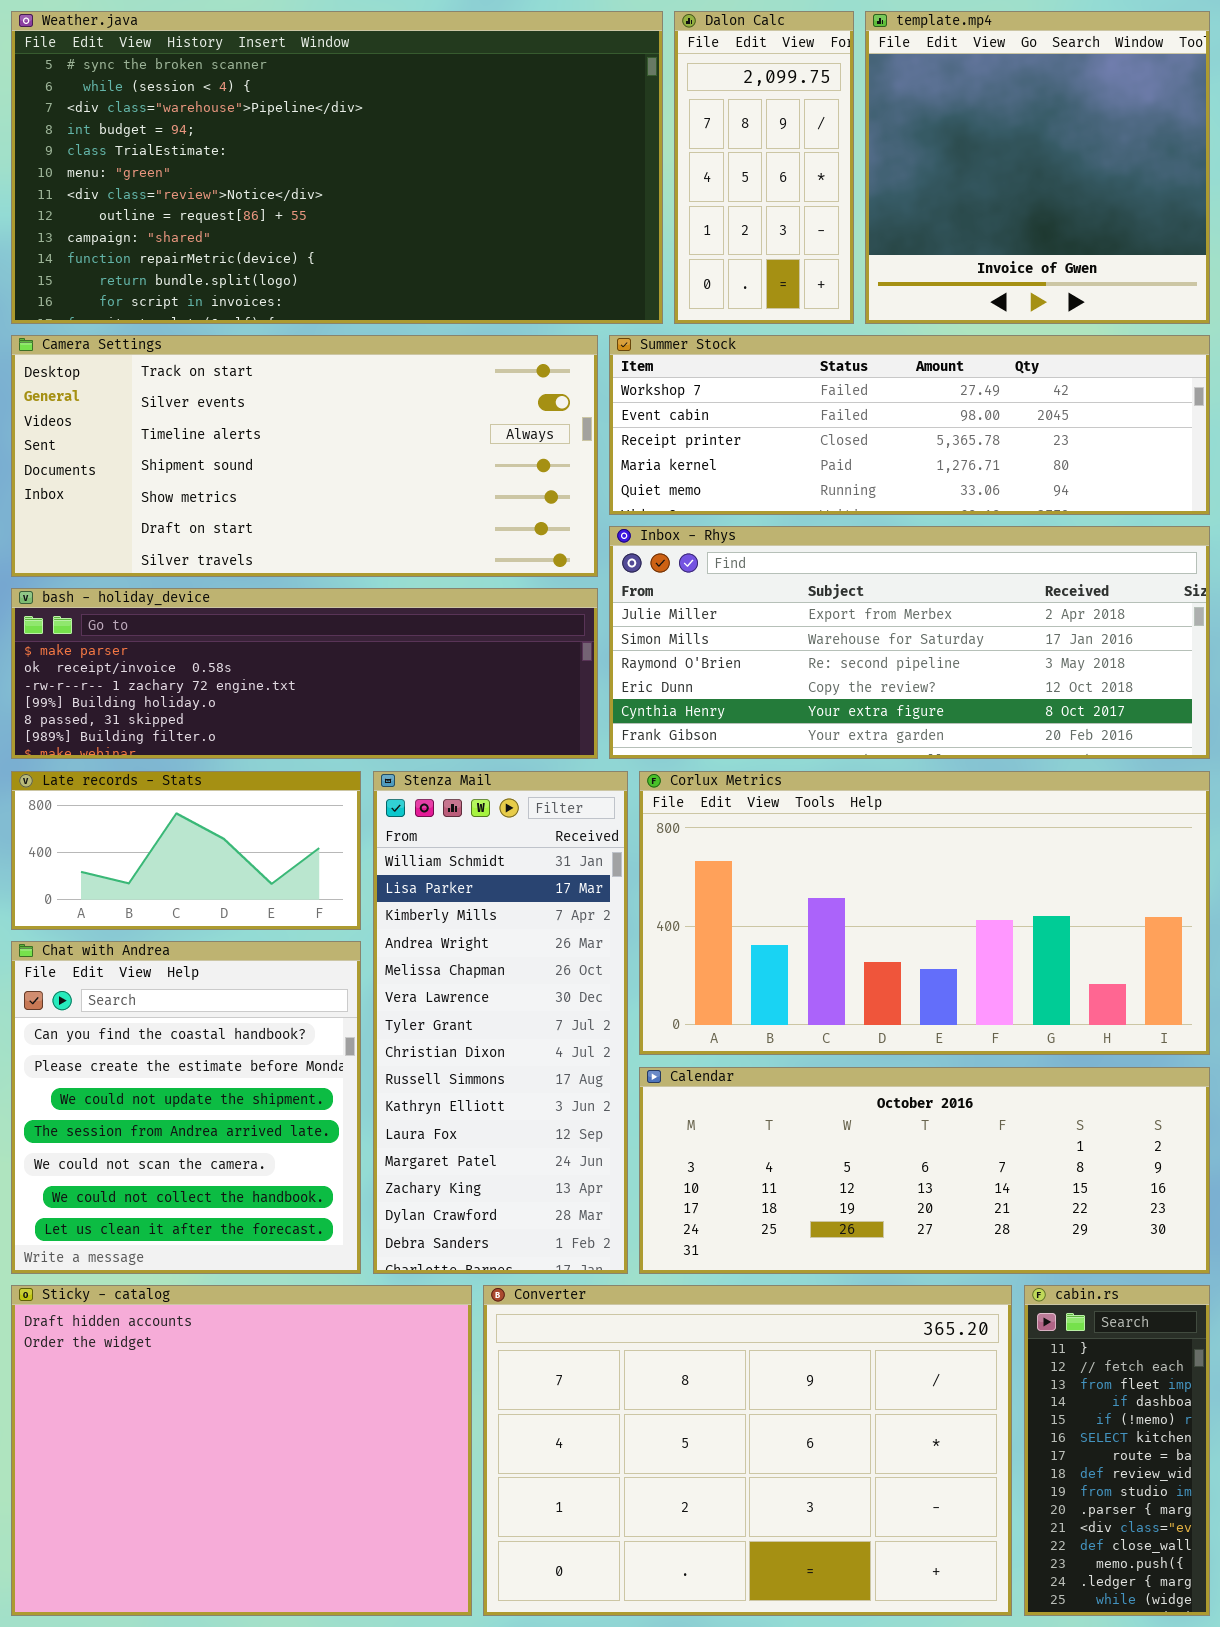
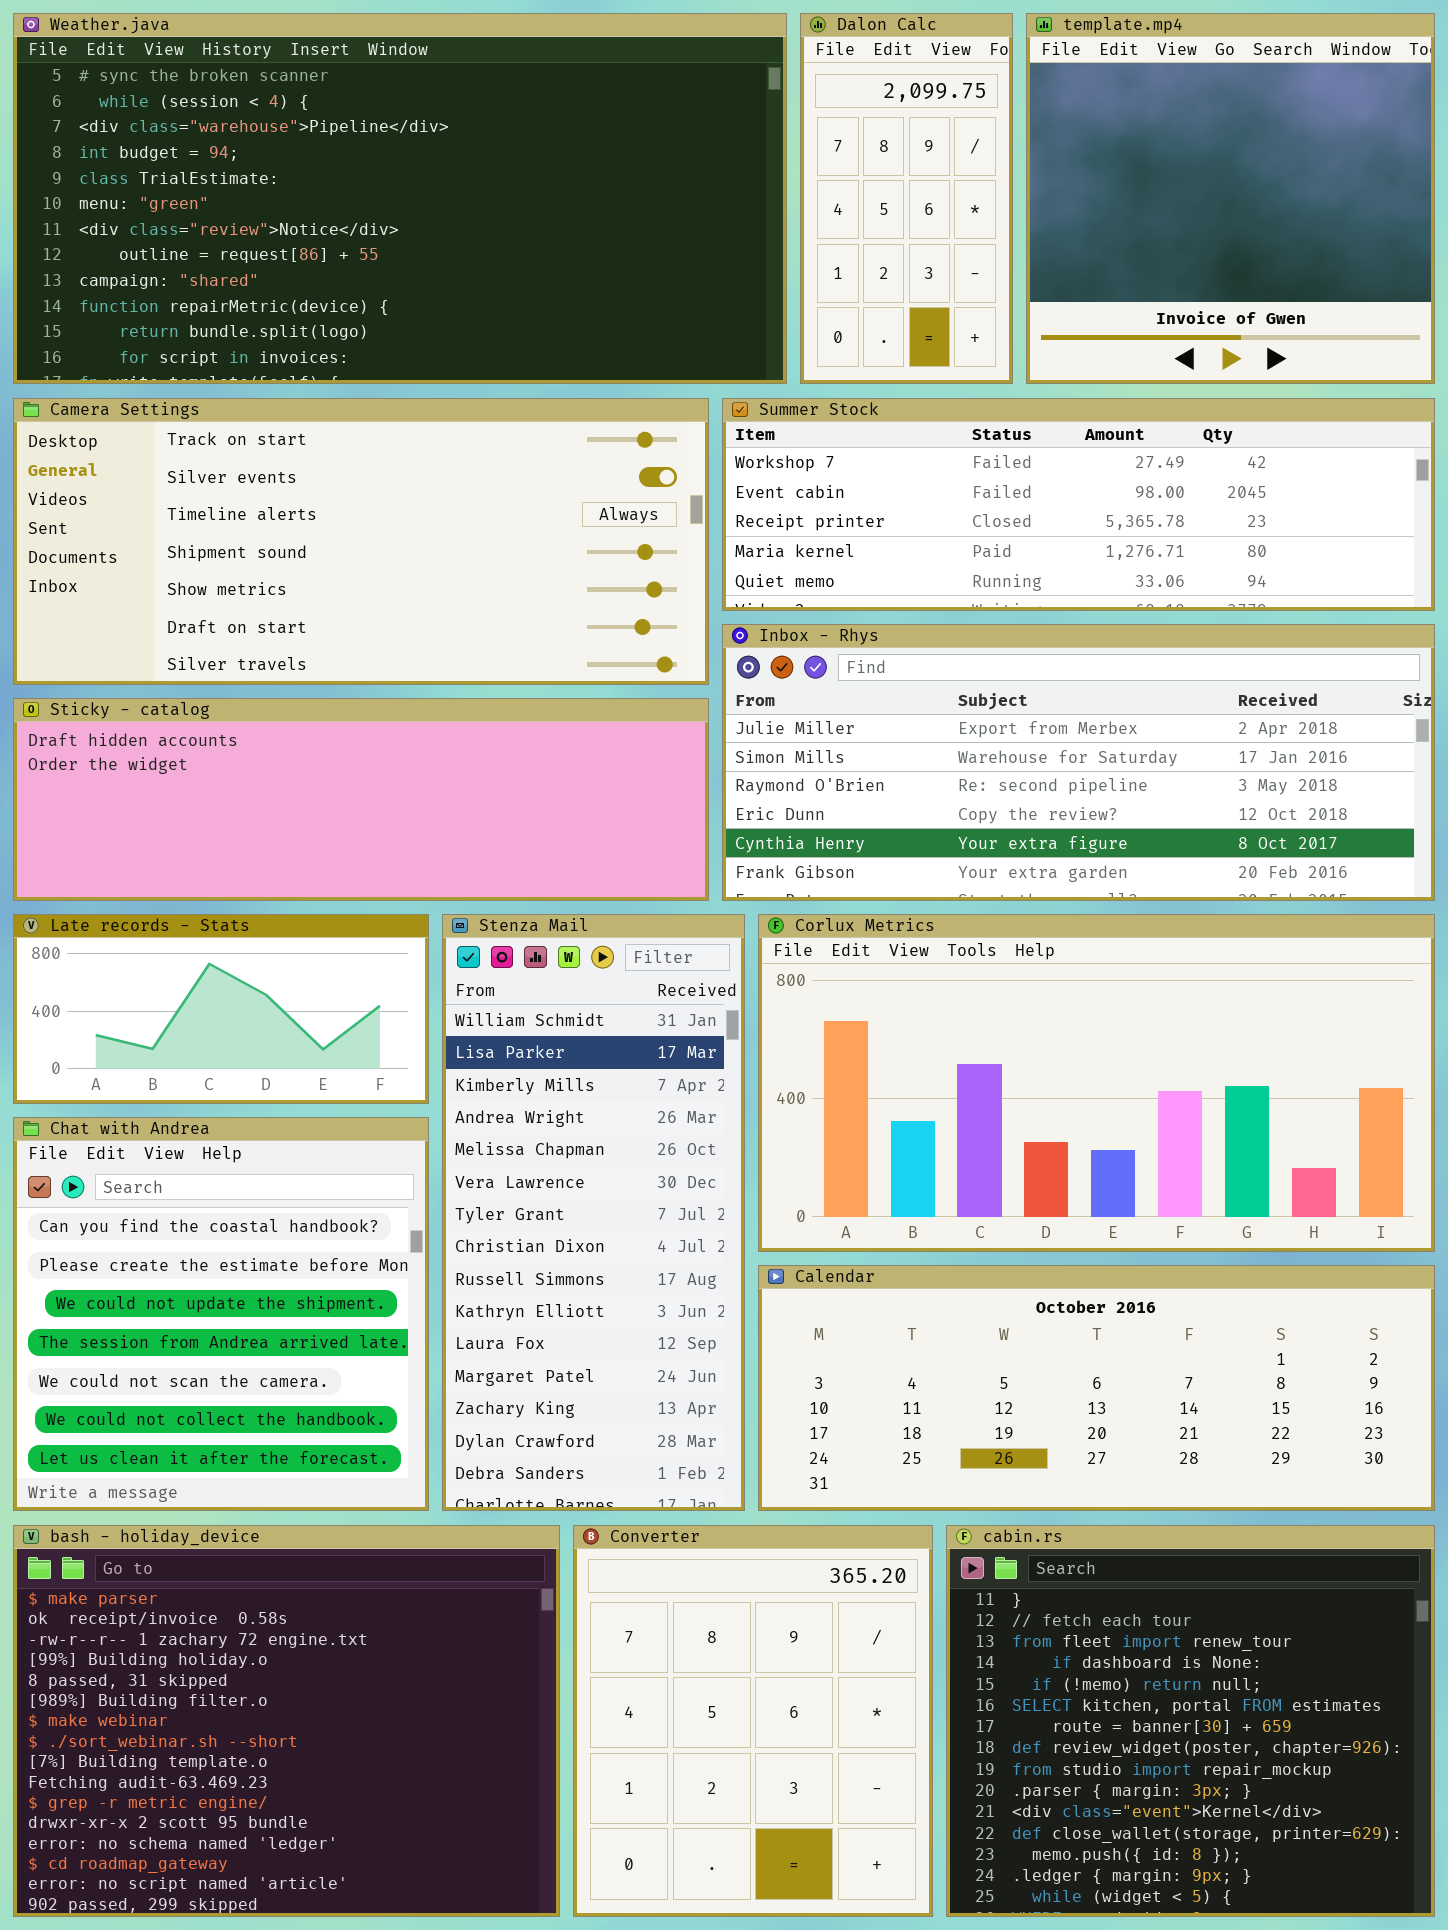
bash - holiday_device: [11,588,598,759] -> [13,1525,560,1917], moved, resized
Sticky - catalog: [11,1285,472,1616] -> [13,698,709,901], moved, resized
Converter: [483,1285,1012,1616] -> [573,1525,933,1917], resized
cabin.rs: [1024,1285,1210,1616] -> [946,1525,1435,1917], resized

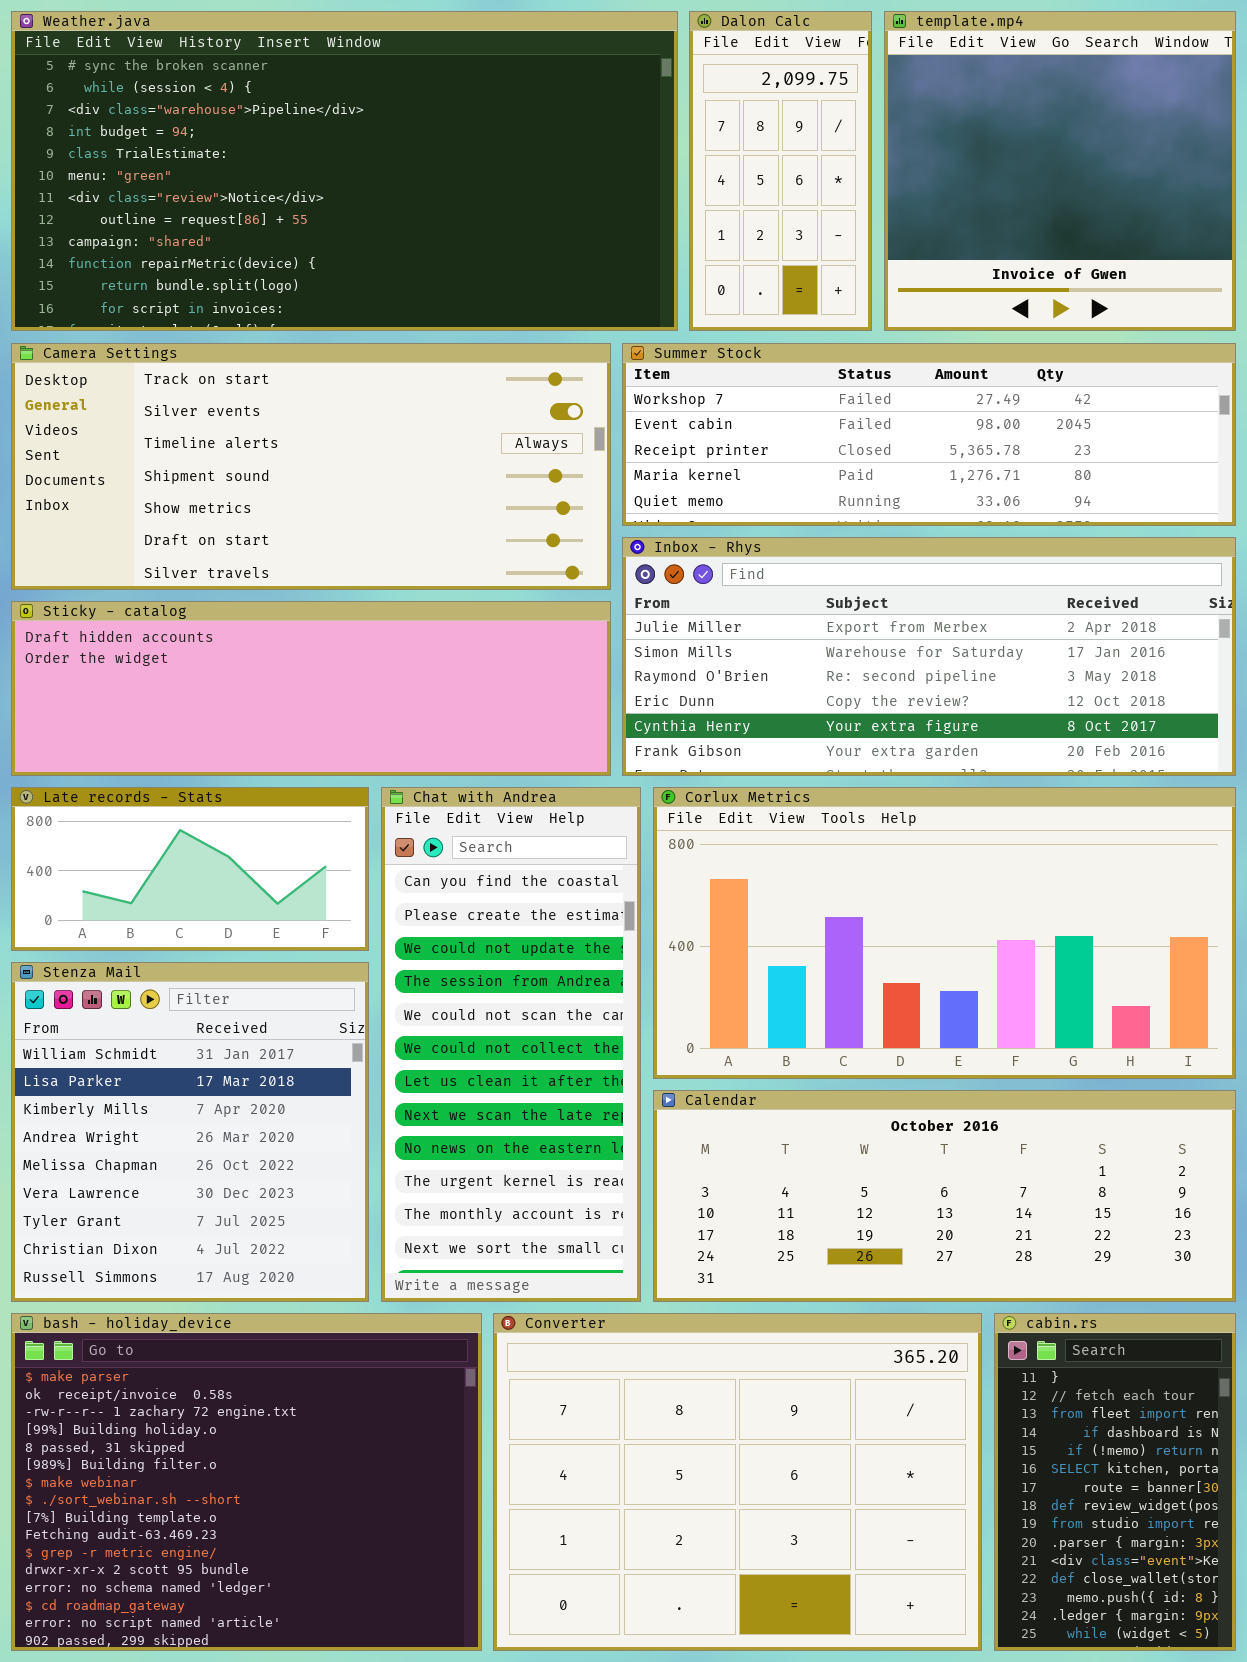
Stenza Mail: [442,914,745,1511] -> [11,962,369,1302], moved, resized
Chat with Andrea: [13,1117,429,1511] -> [381,787,641,1302], moved, resized
Converter: [573,1525,933,1917] -> [493,1313,982,1651], resized
cabin.rs: [946,1525,1435,1917] -> [994,1313,1236,1651], resized

